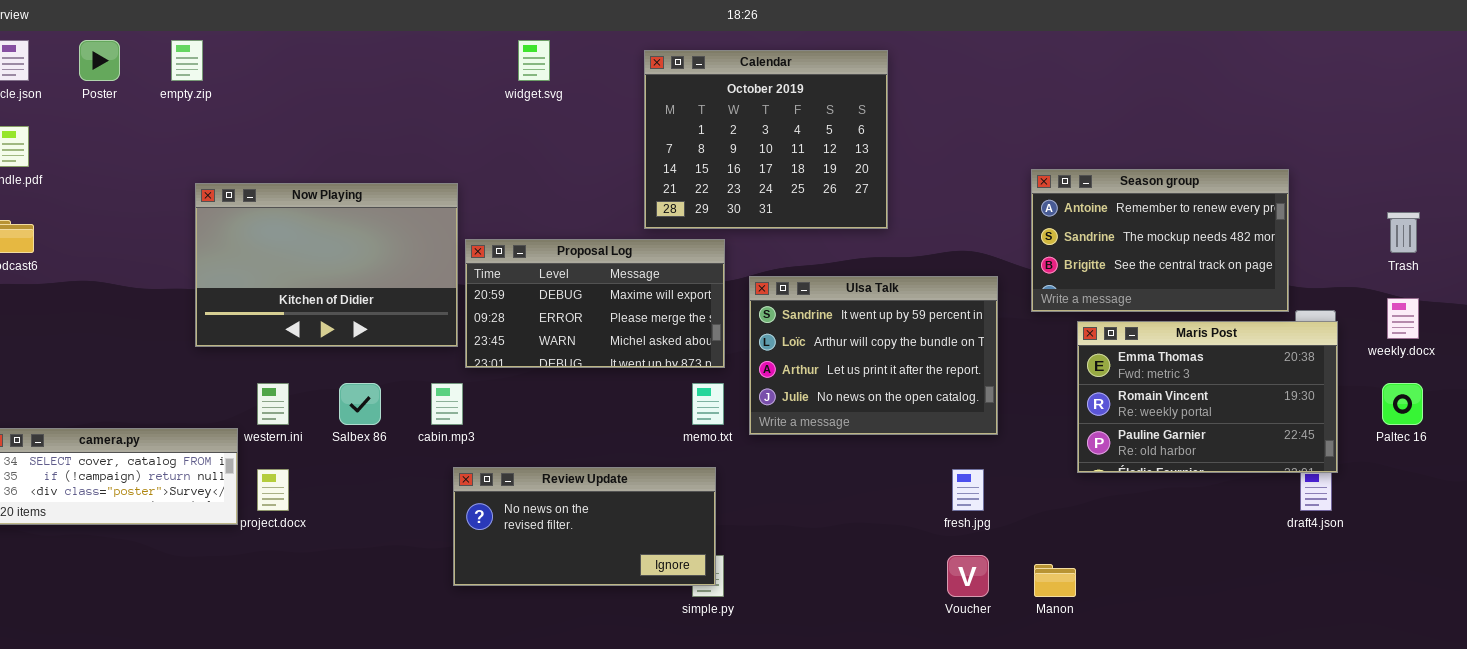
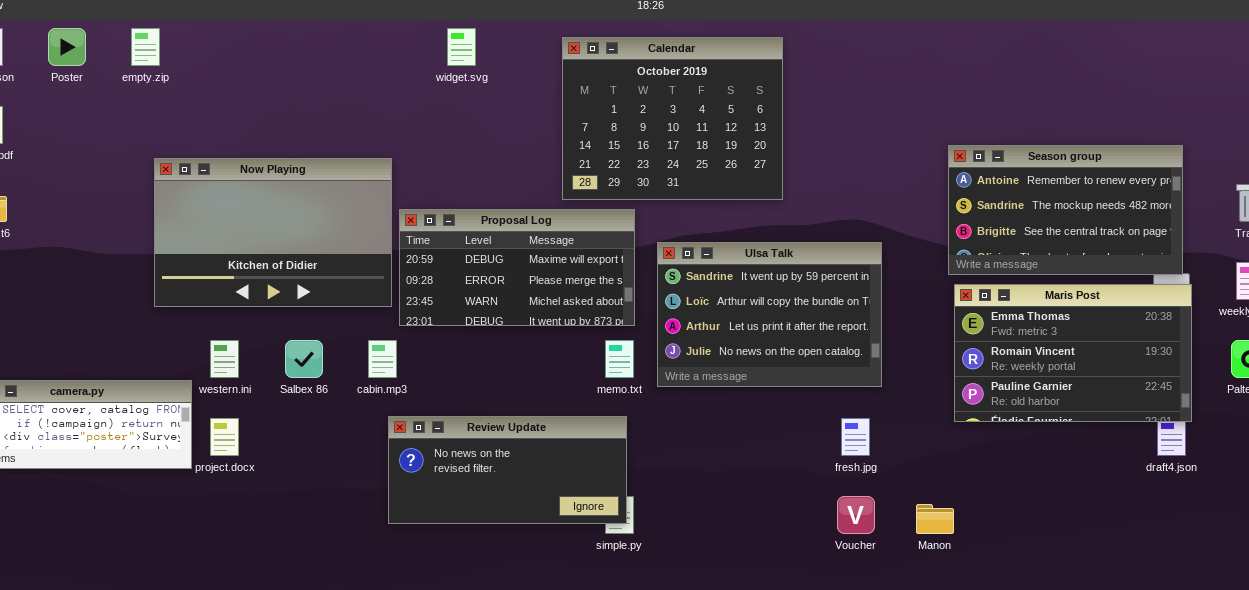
Season group: [1031,169,1289,312] -> [948,145,1183,275], moved

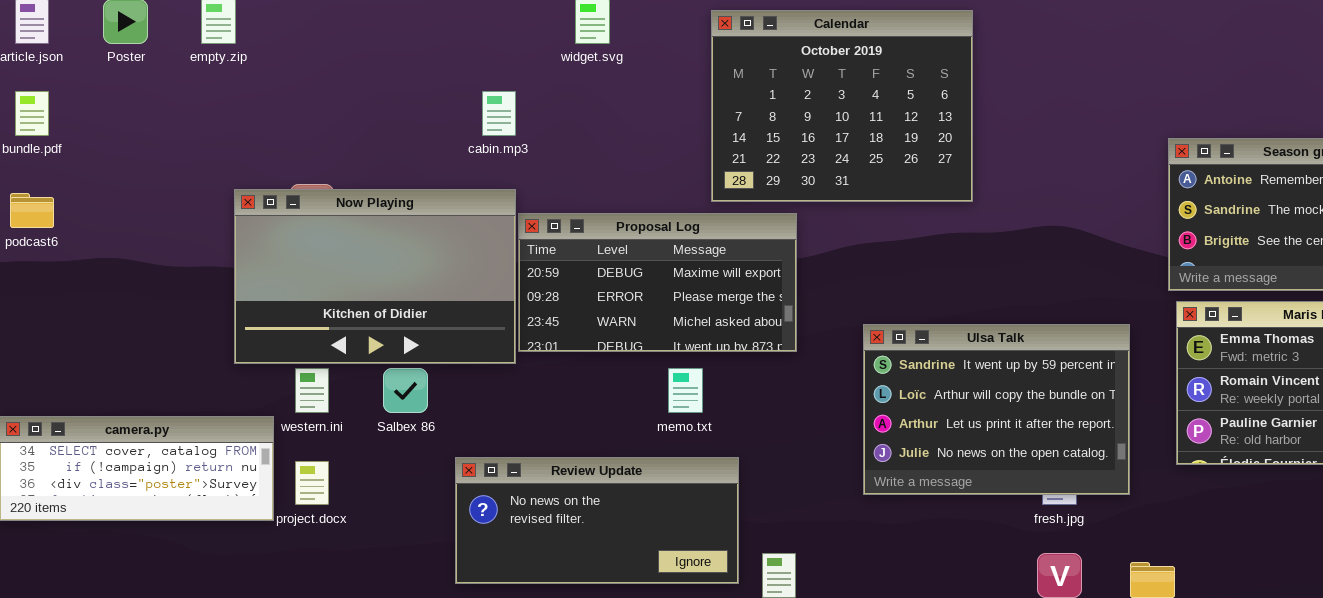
Now Playing: [154,158,392,307] -> [234,189,516,364], moved
Ulsa Talk: [657,242,882,387] -> [863,324,1130,495], moved
cabin.mp3: [368,340,397,378] -> [482,91,516,136], moved
memo.txt: [605,340,634,378] -> [668,368,703,413], moved
Review Update: [388,416,627,524] -> [455,457,739,584], moved

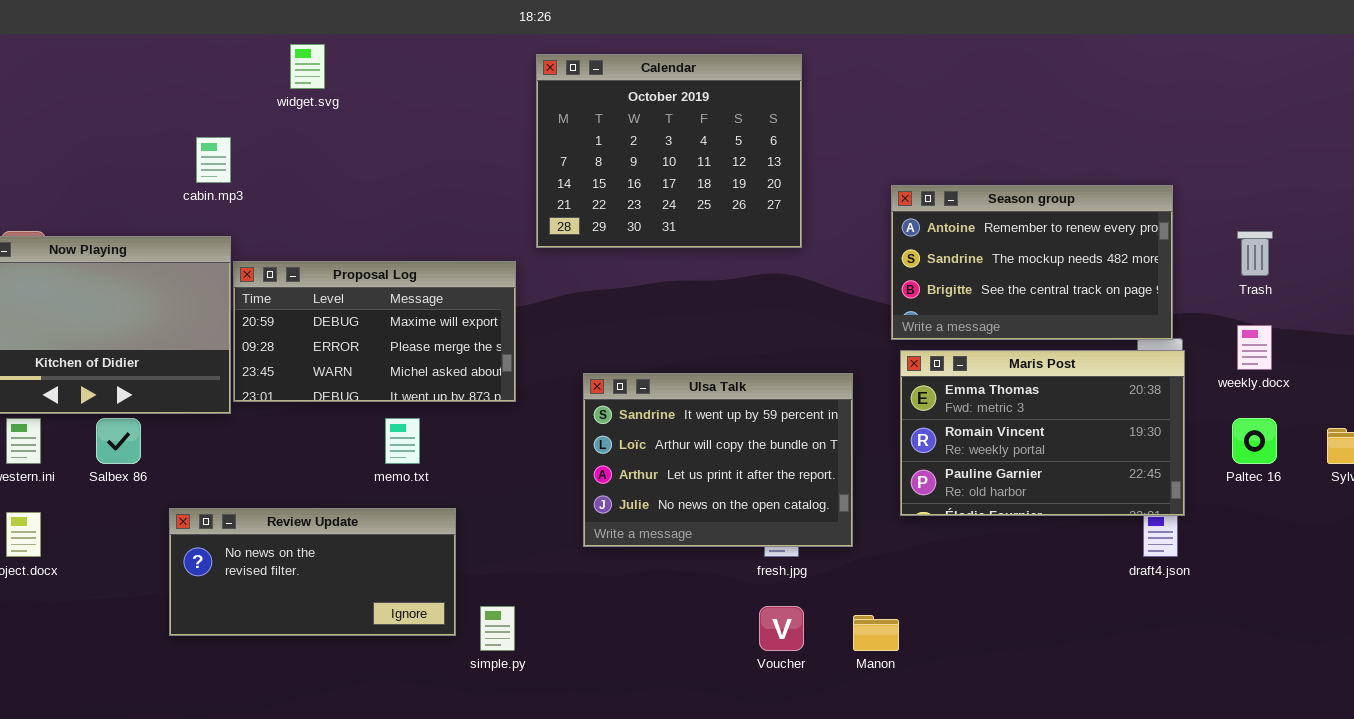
Calendar: [711,10,973,202] -> [536,54,802,248], moved

